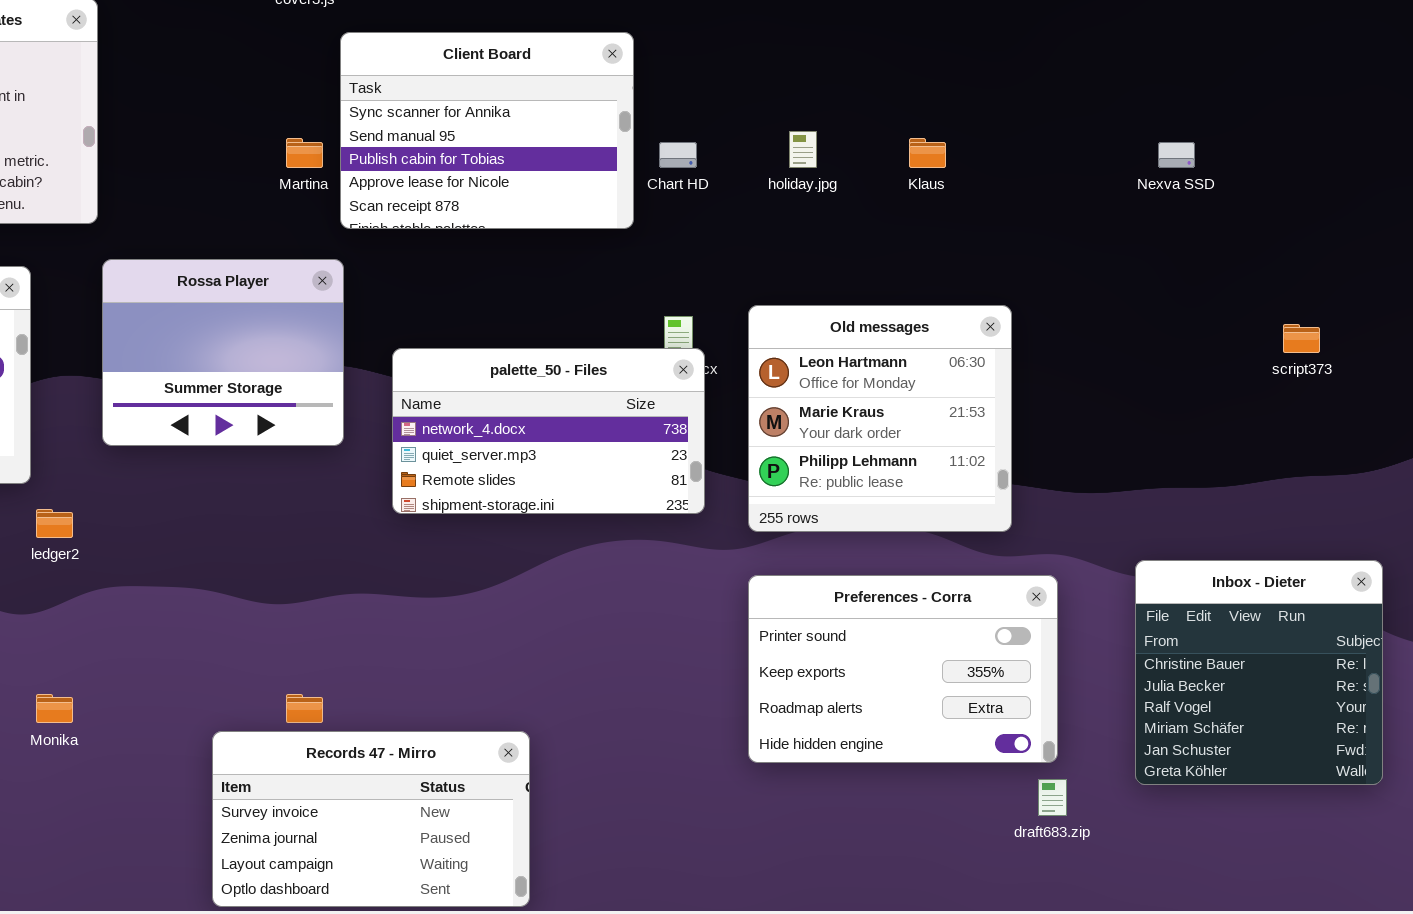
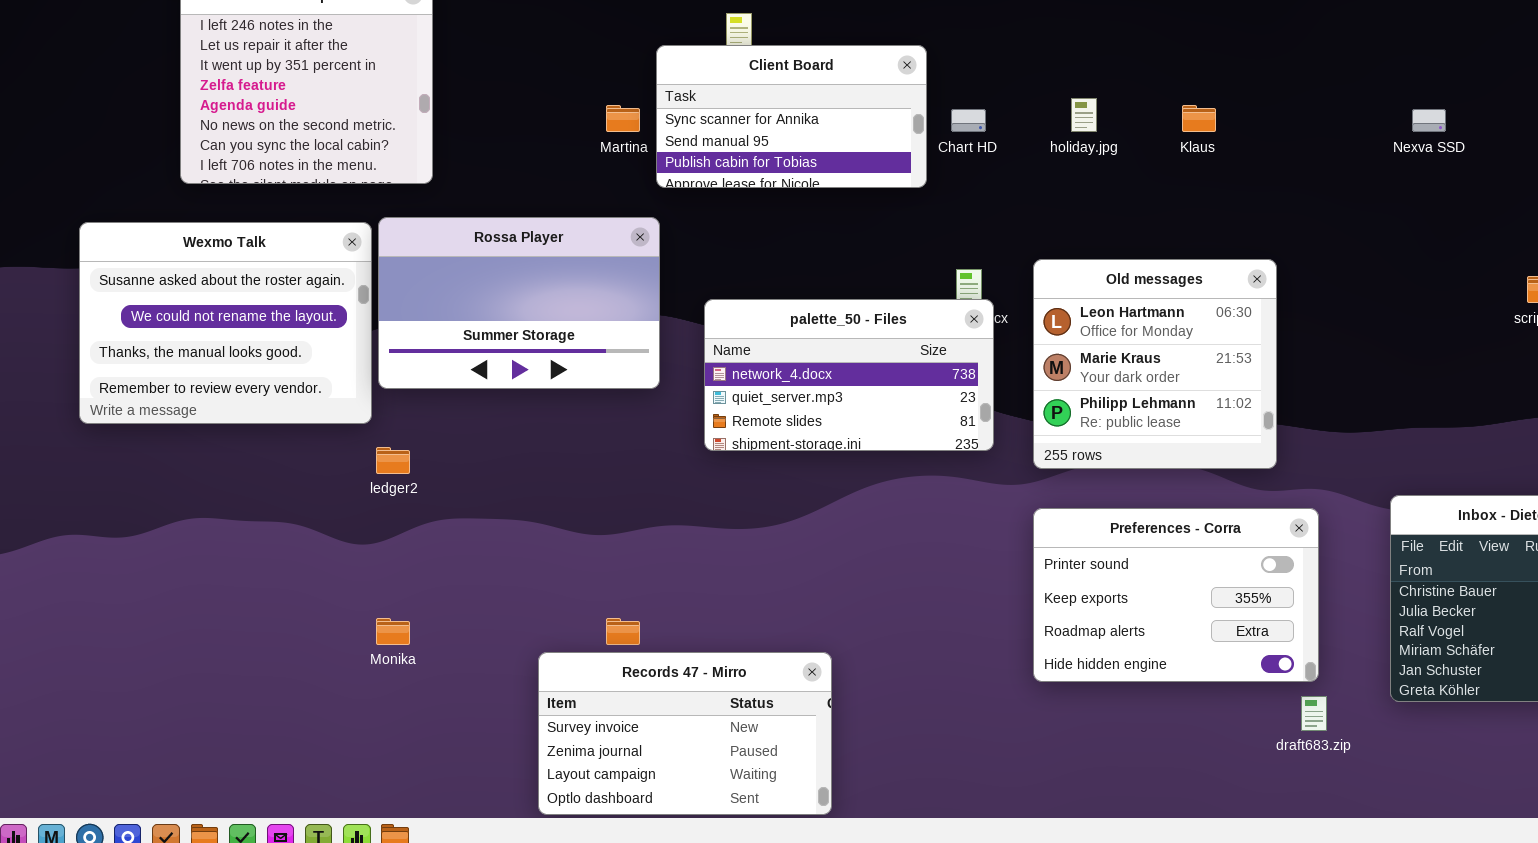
Client Board: [340,32,634,229] -> [656,45,927,188], resized
Rossa Player: [102,259,344,446] -> [378,217,660,389], resized

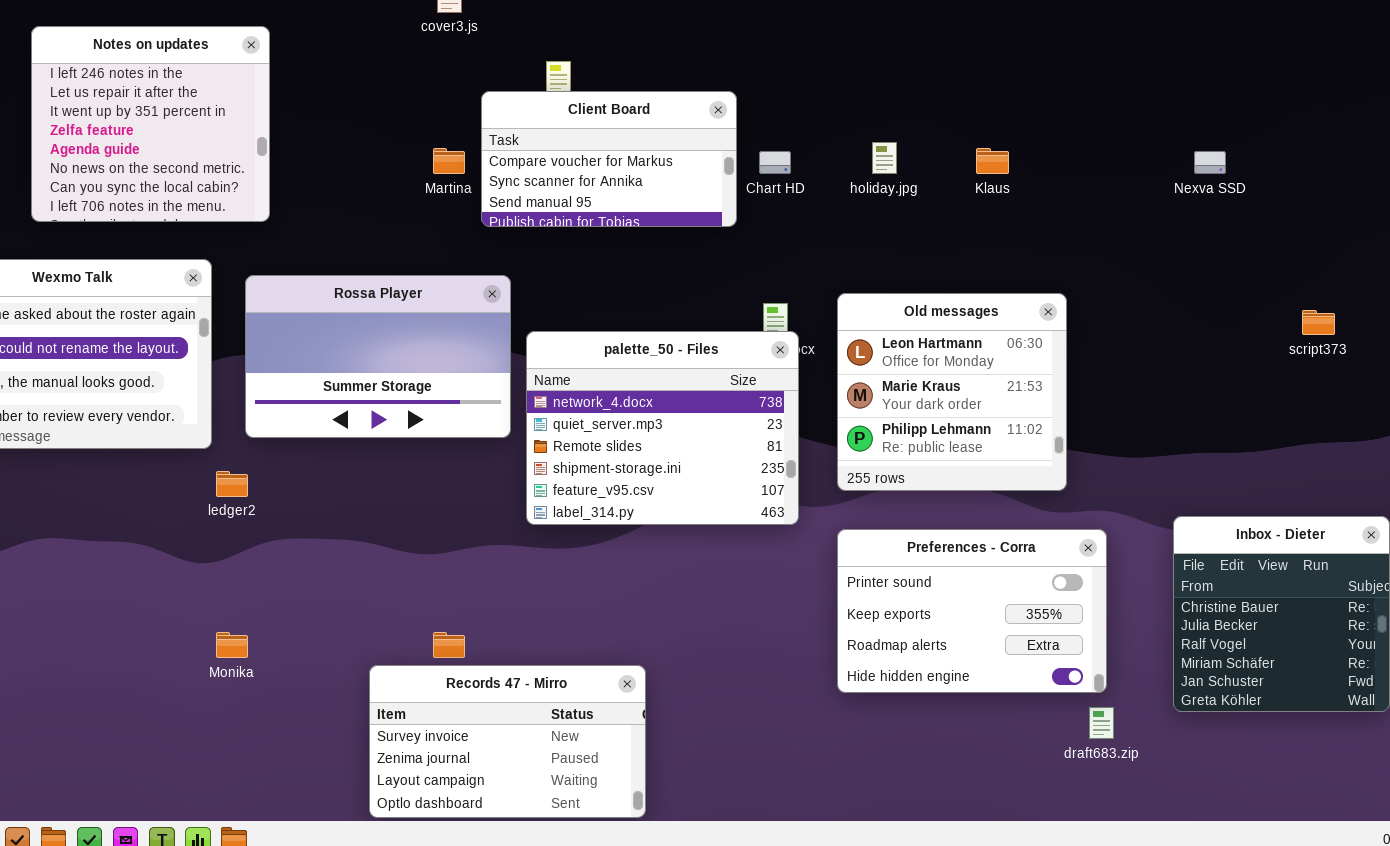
Client Board: [656,45,927,188] -> [481,91,737,227], scrolled up 1 row
Rossa Player: [378,217,660,389] -> [245,275,511,438], moved
palette_50 - Files: [704,299,994,451] -> [526,331,799,525], resized

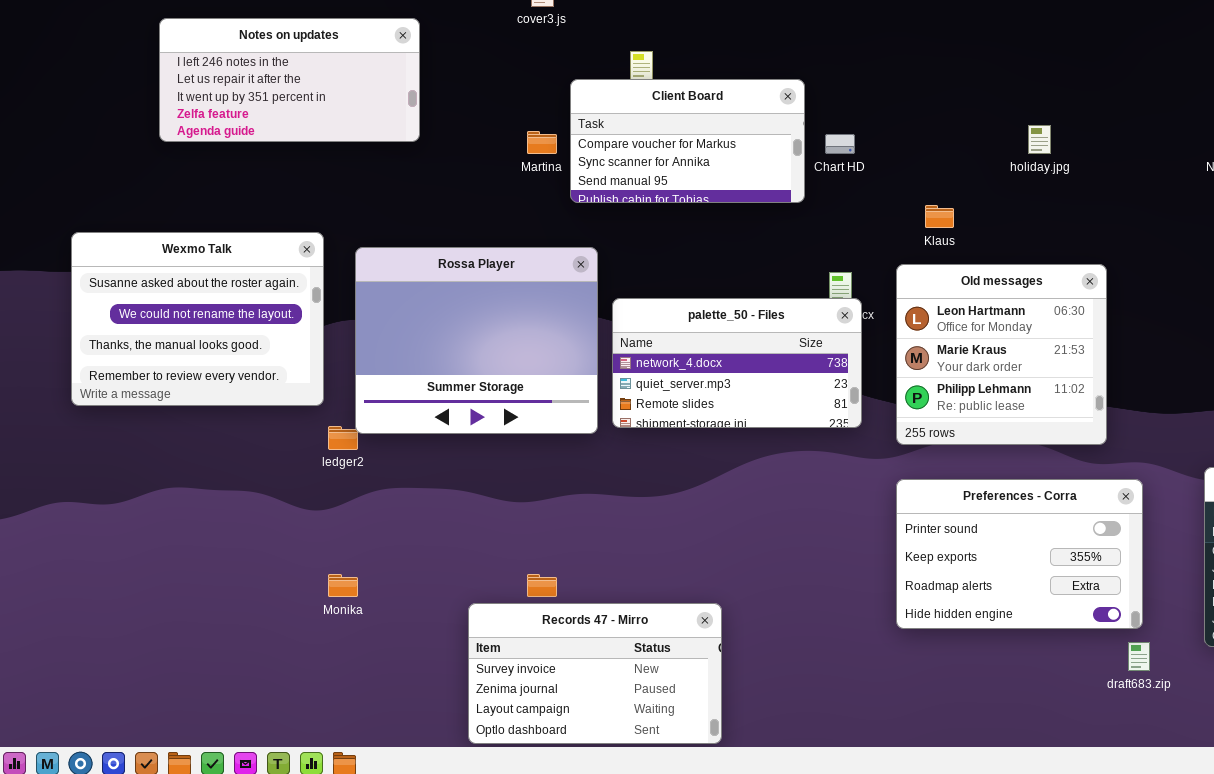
Notes on updates: [31,26,270,222] -> [159,18,420,142], resized
holiday.jpg: [872,142,897,174] -> [1028,125,1051,154], moved
Klaus: [976,148,1009,174] -> [925,205,954,228], moved
Rossa Player: [245,275,511,438] -> [355,247,598,434], resized
palette_50 - Files: [526,331,799,525] -> [612,298,862,428], resized

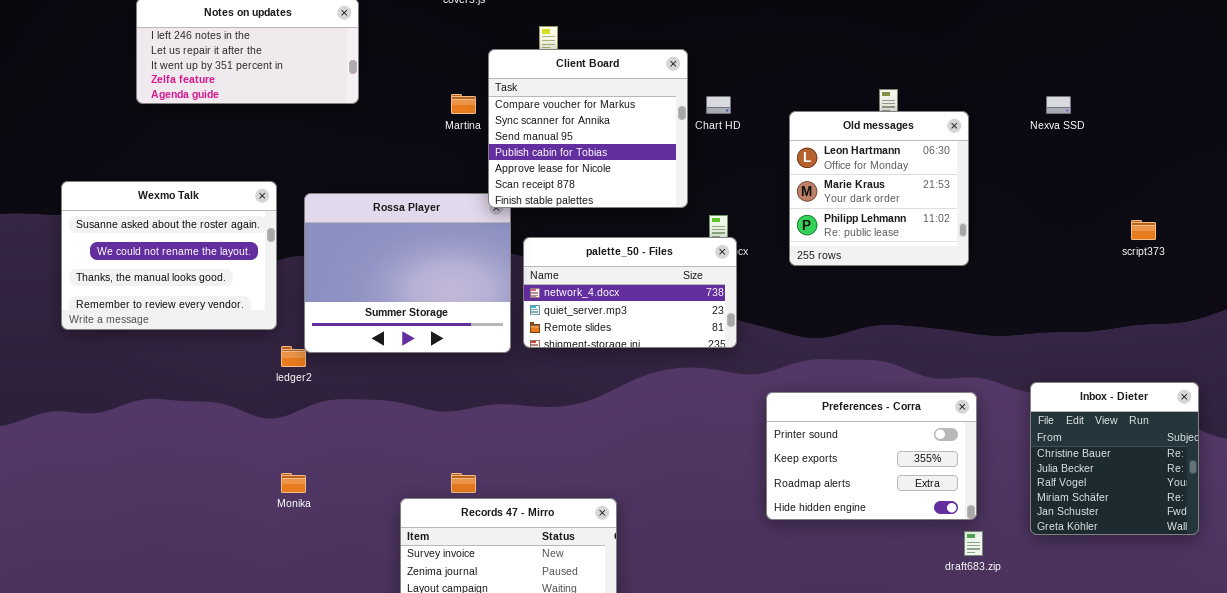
Client Board: [570,79,805,203] -> [488,49,688,208], resized
Old messages: [896,264,1107,445] -> [789,111,969,266], moved

